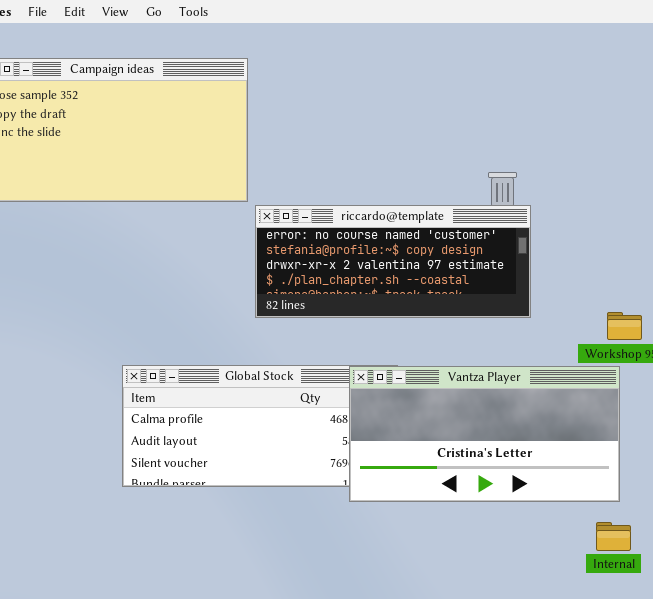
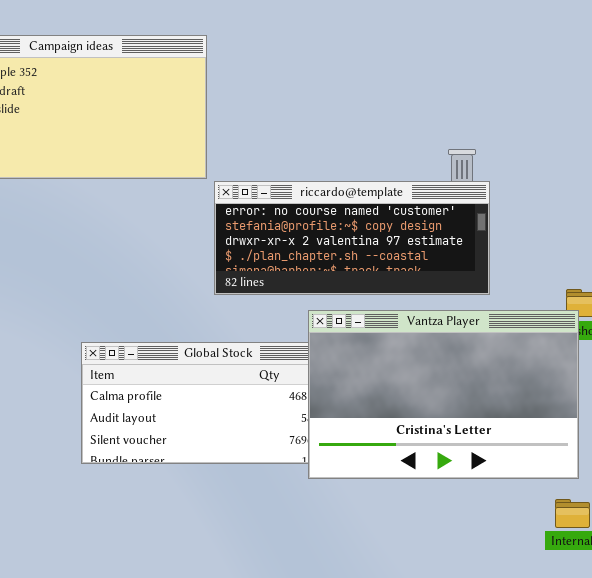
Vantza Player: [349,366,620,502] -> [308,310,579,479], resized

